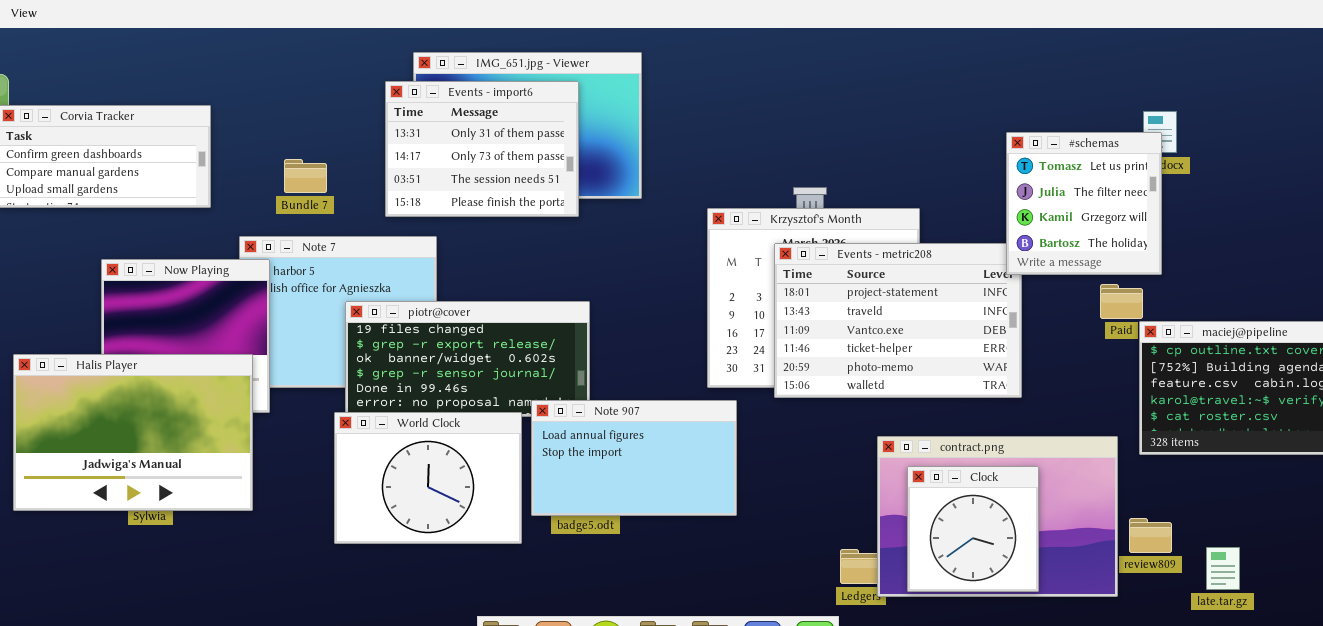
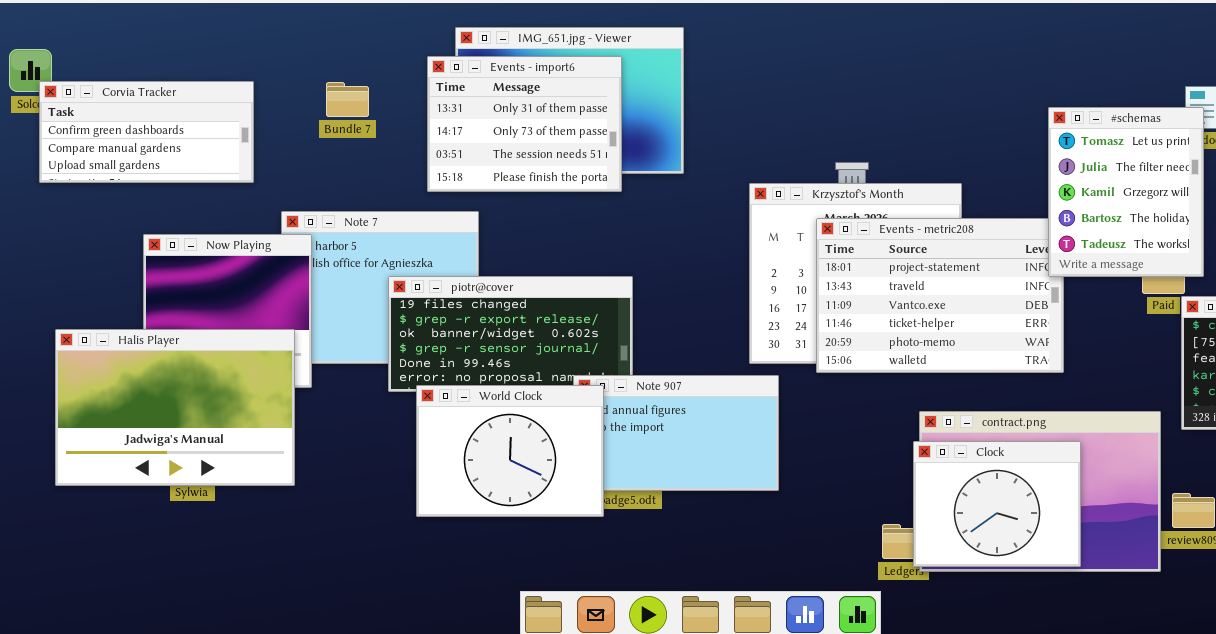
#schemas: [1006,132,1162,275] -> [1048,107,1204,277], resized
Bundle 7: [284,159,327,193] -> [326,82,369,117], moved
World Clock: [334,412,522,544] -> [416,385,604,517], moved
Clock: [907,466,1039,592] -> [913,441,1081,567], resized

